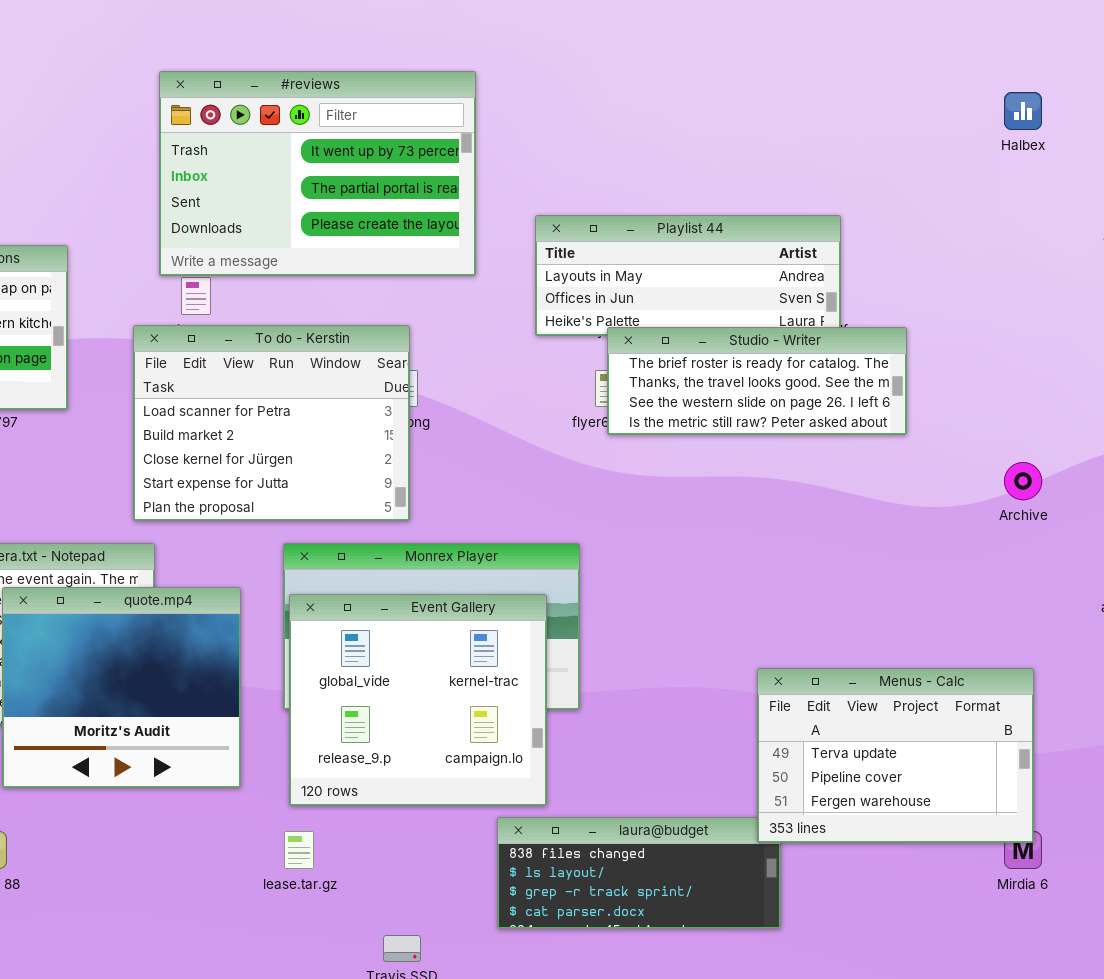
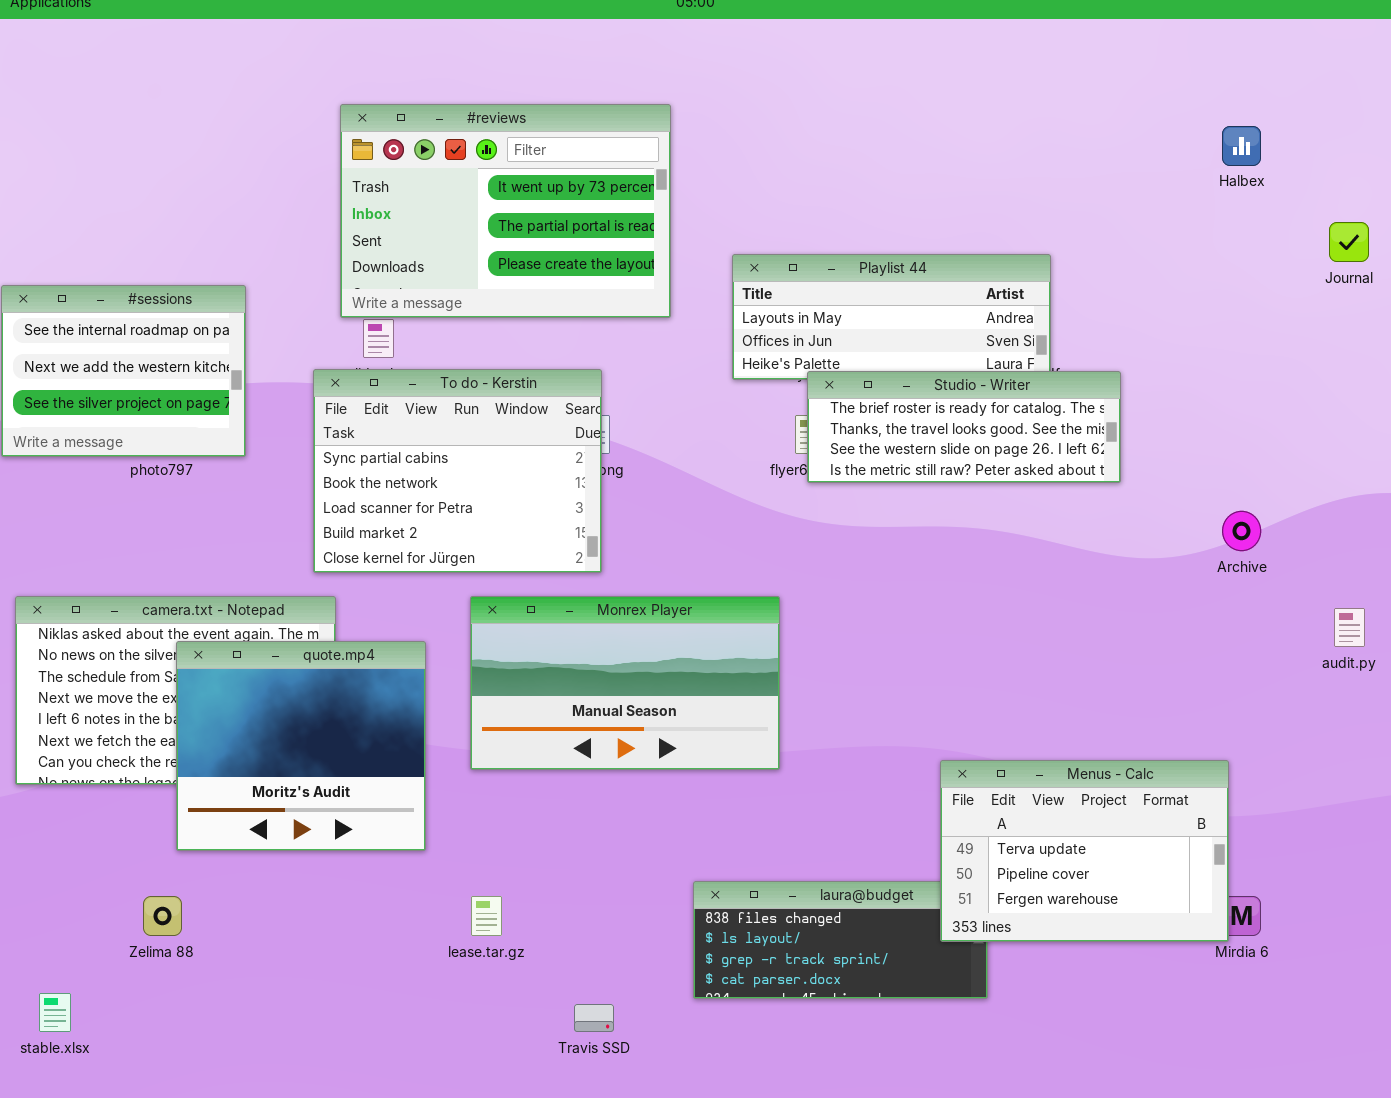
To do - Kerstin: [133,325,410,521] -> [313,369,602,573], scrolled up 2 rows
Event Gallery: [289,594,547,806] -> none, closed
Menus - Calc: [757,668,1034,843] -> [940,760,1229,942], moved

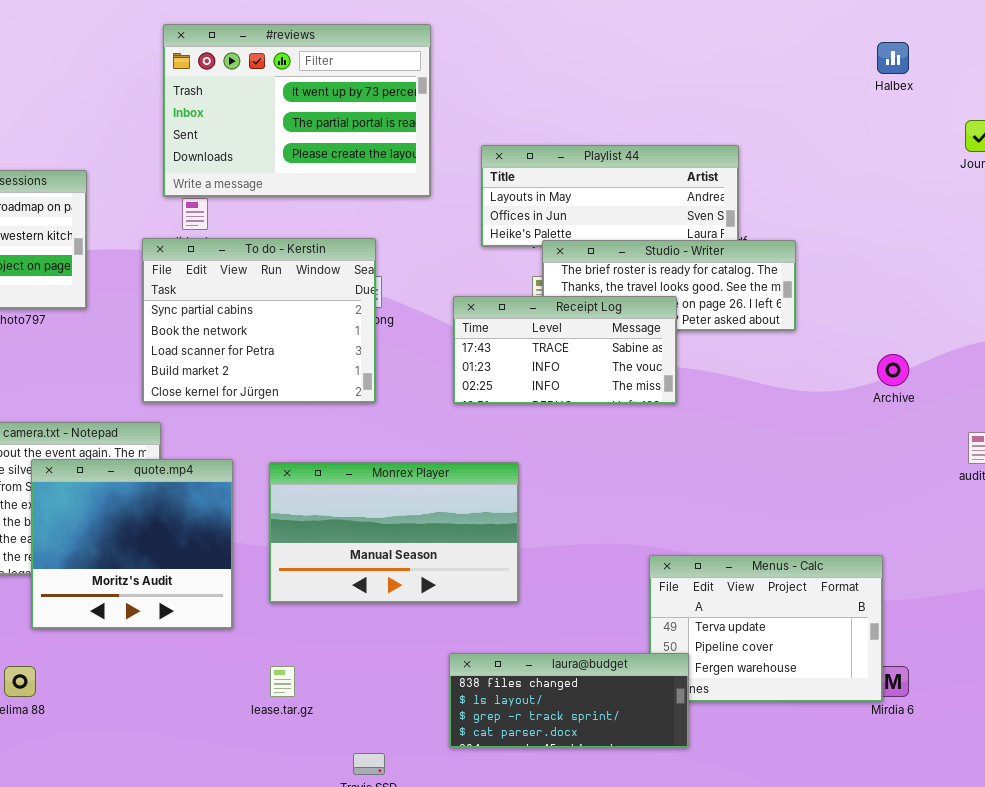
Receipt Log: none -> [453,296,677,404], opened
Monrex Player: [470,596,780,770] -> [269,462,519,603], moved
laura@budget: [693,881,988,999] -> [449,653,689,748], raised

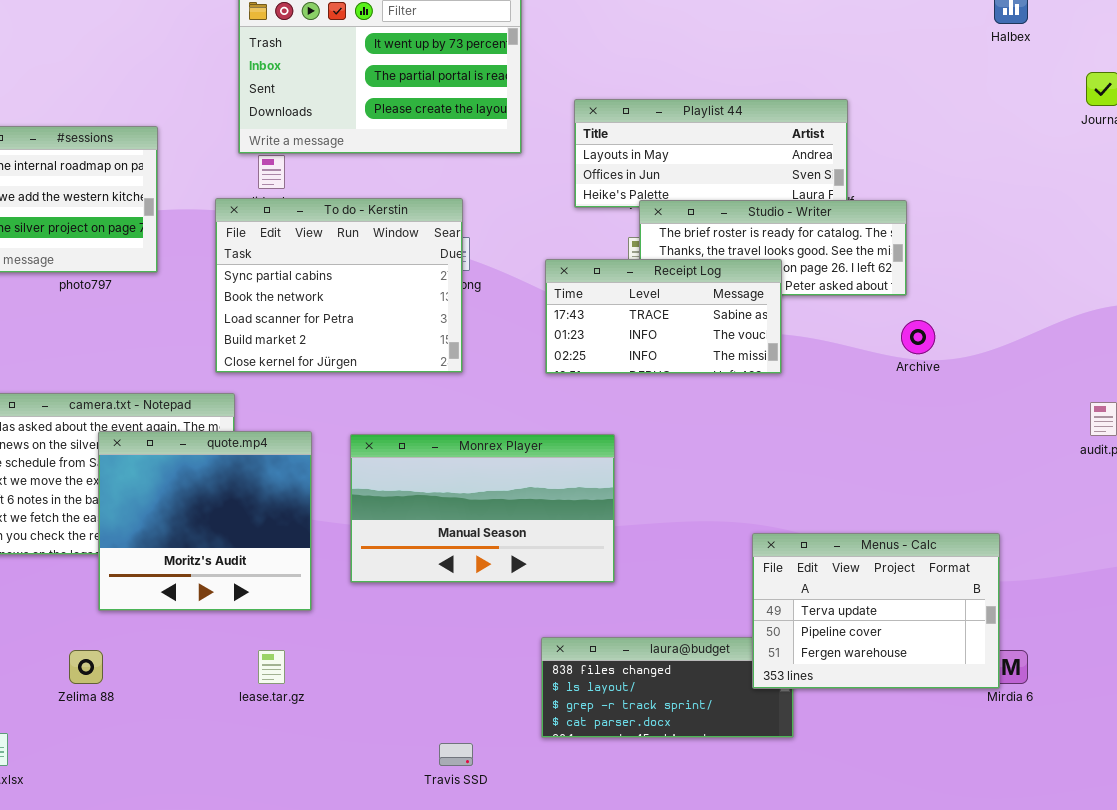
Archive: [877,354,909,386] -> [901,320,935,354], moved
Menus - Calc: [649,555,883,702] -> [752,533,1000,689], raised
lease.tar.gz: [270,666,295,697] -> [258,650,285,684], moved

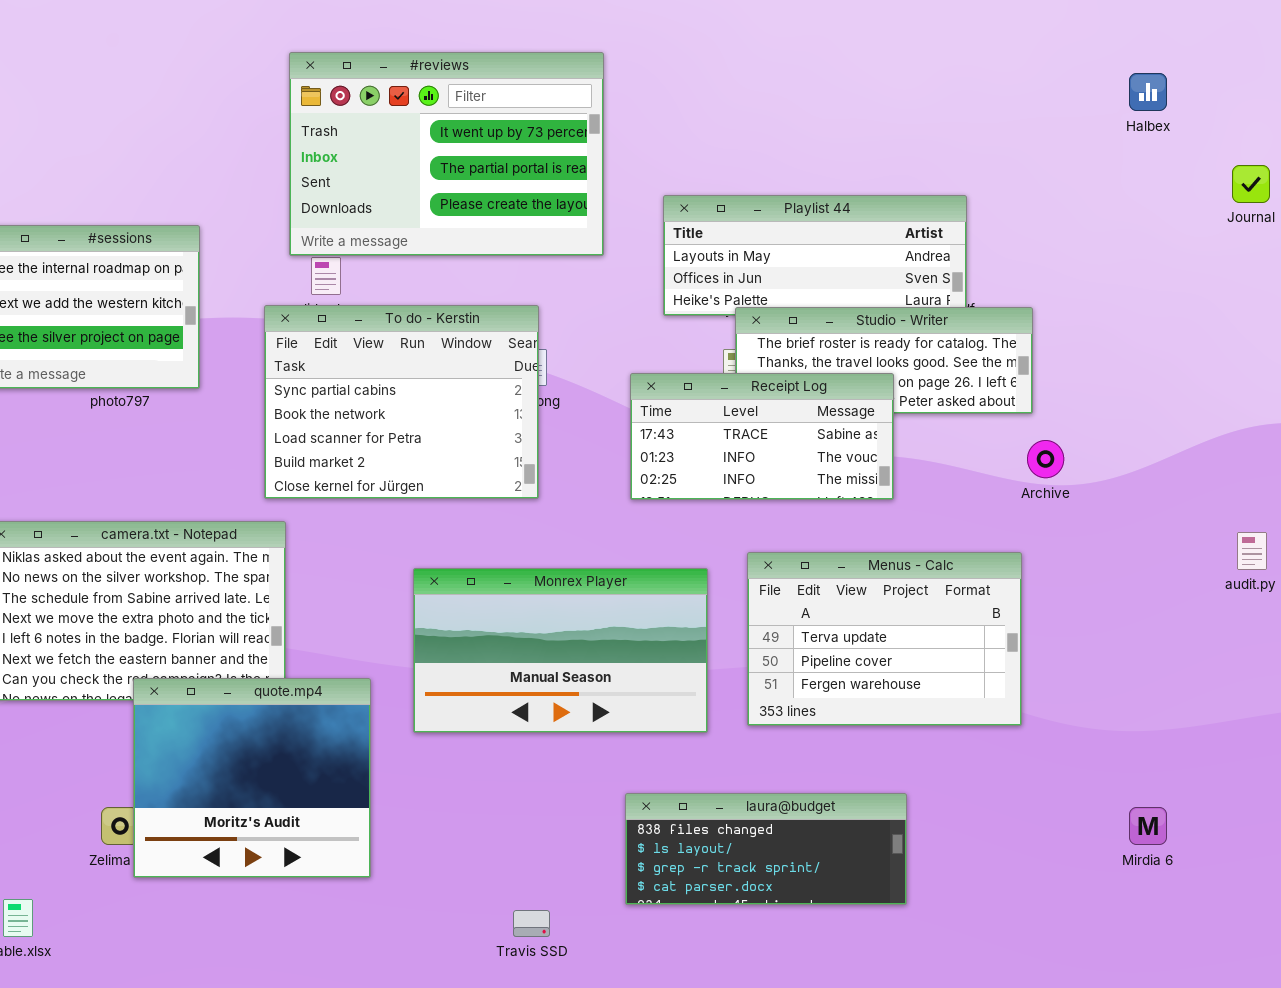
quote.mp4: [98,431,312,611] -> [133,678,371,878], moved
Menus - Calc: [752,533,1000,689] -> [747,552,1022,726], moved

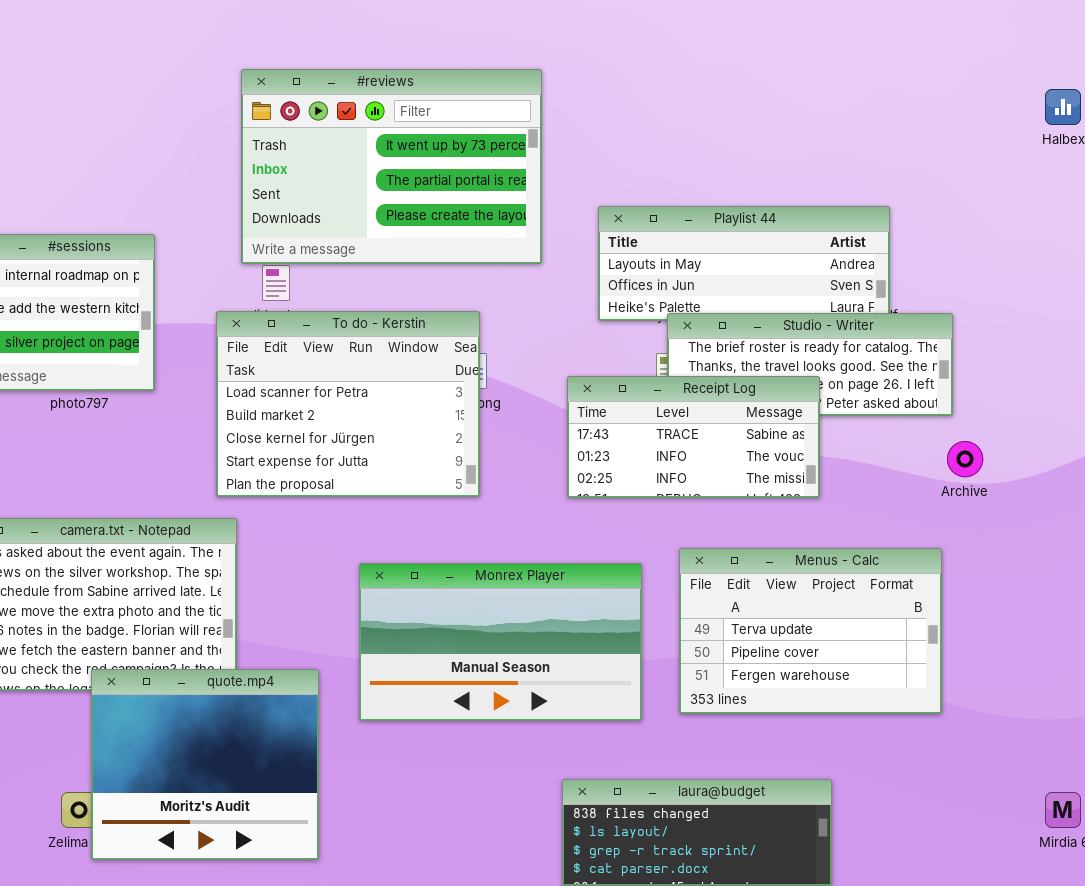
To do - Kerstin: [264,305,539,499] -> [216,311,480,497], scrolled down 2 rows

